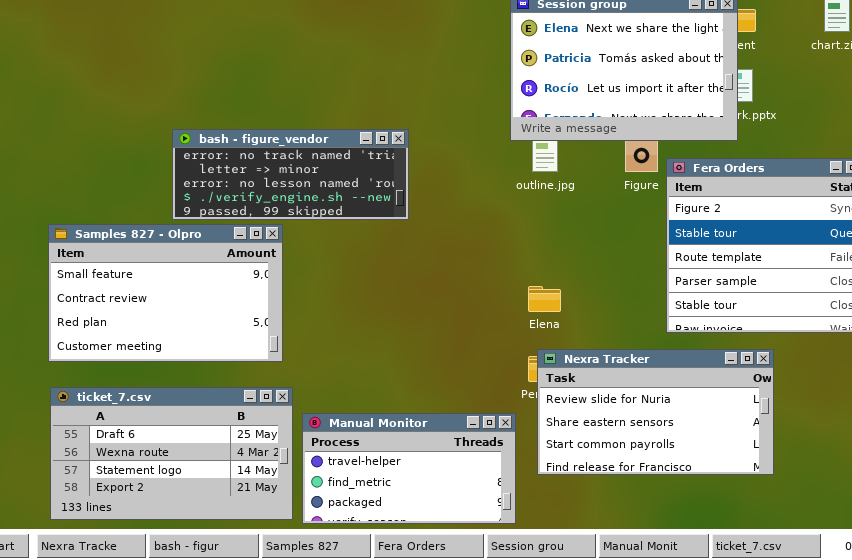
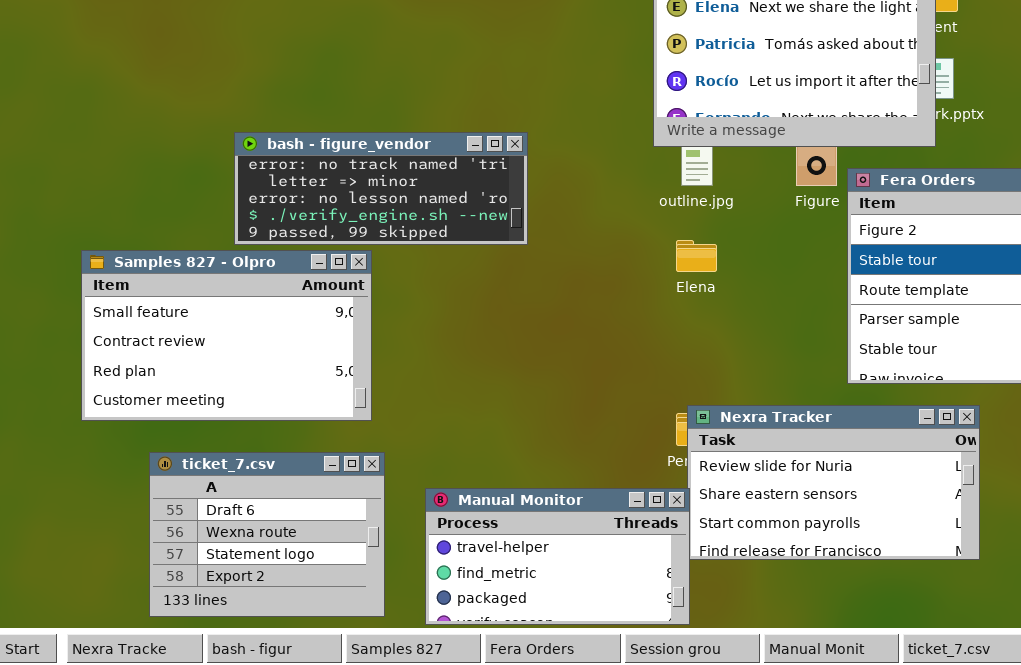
Elena: [528,286,561,312] -> [676,240,717,272], moved
ticket_7.csv: [50,387,293,520] -> [149,452,385,617], resized
Manual Monitor: [302,413,516,524] -> [425,488,690,625], moved

